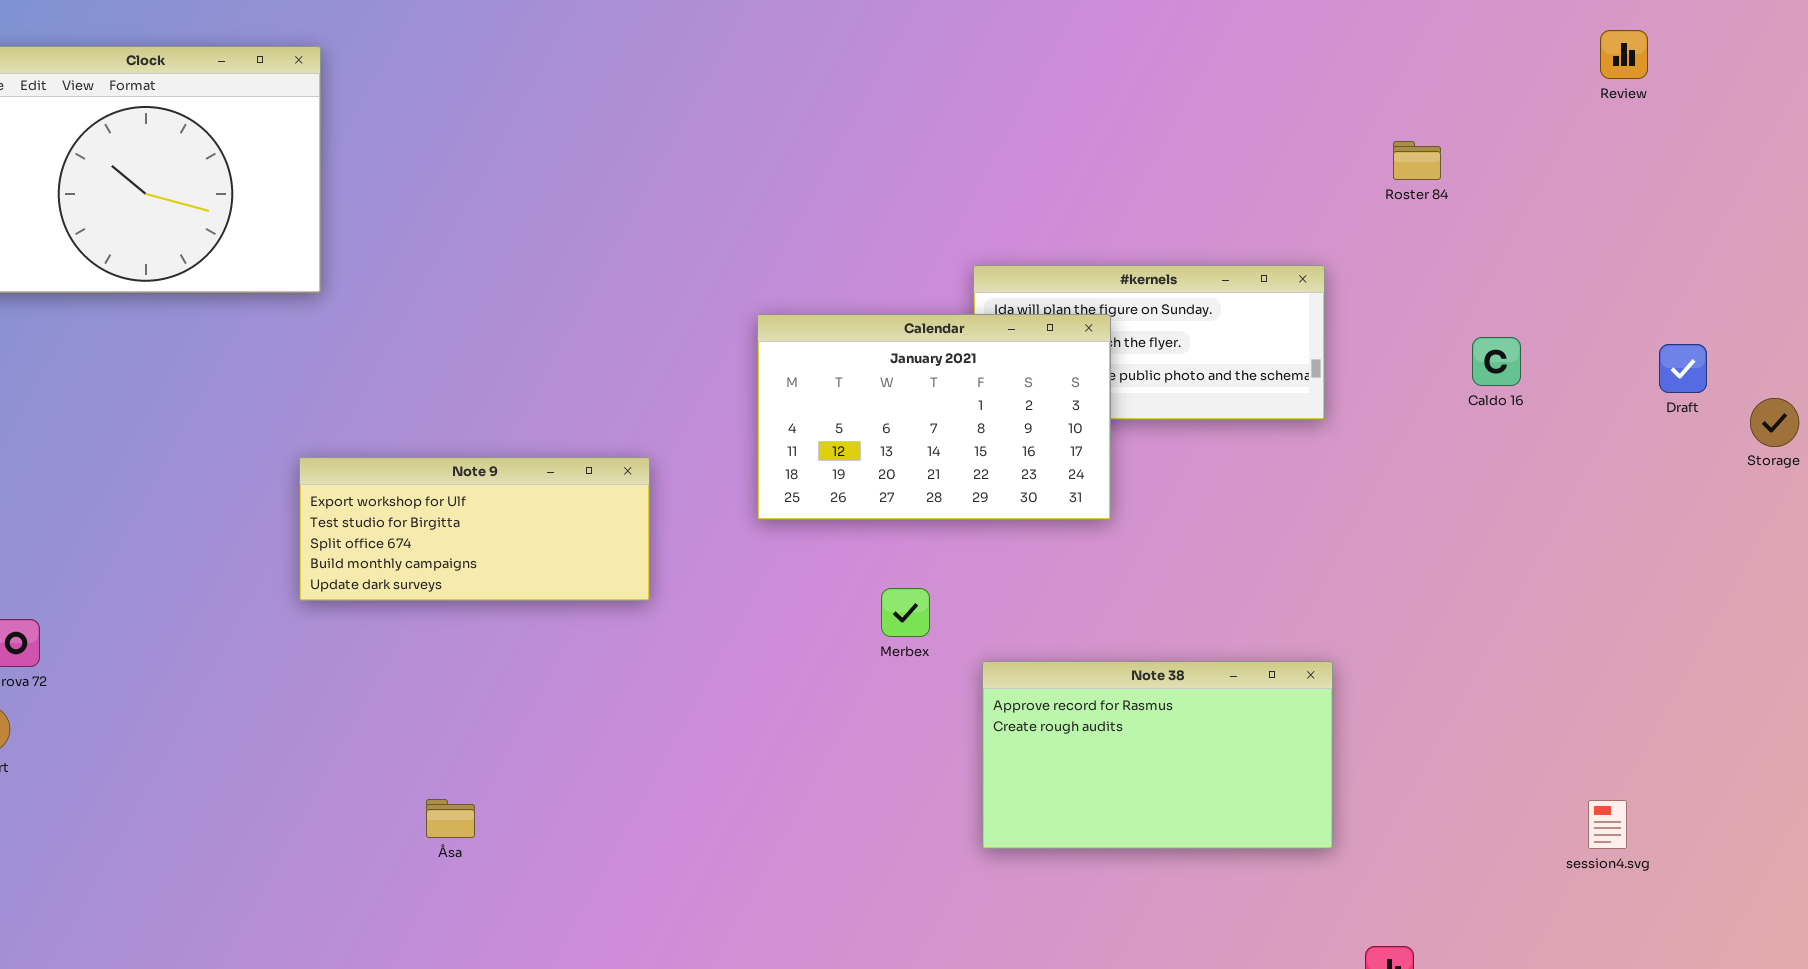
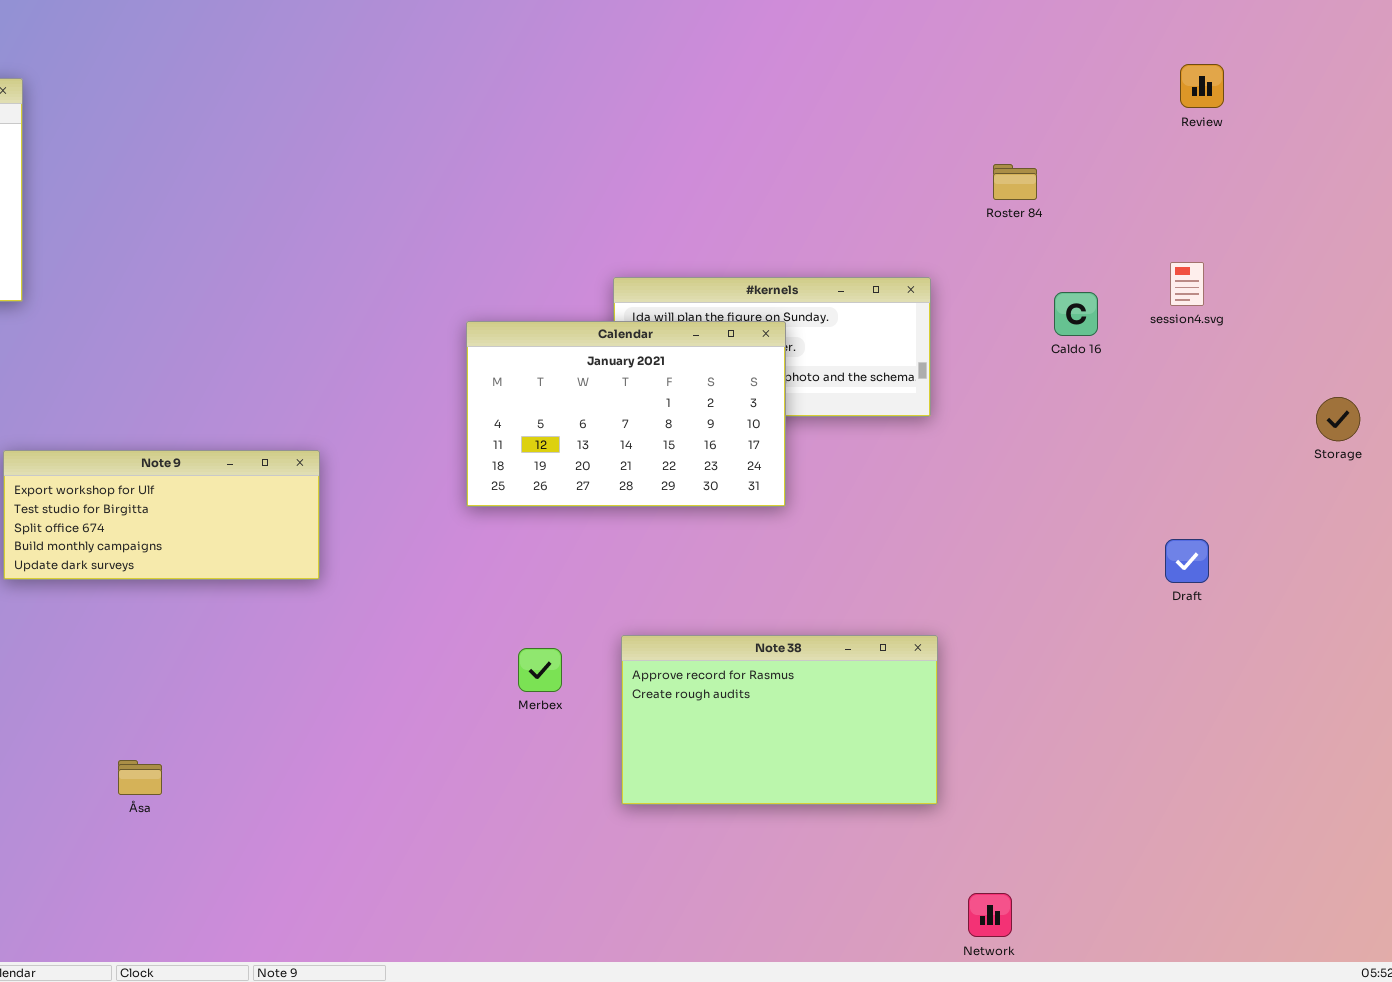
Calendar: [757,314,1111,520] -> [466,321,786,507], moved
Caldo 16: [1472,337,1521,386] -> [1054,292,1098,336], moved
Draft: [1659,344,1707,393] -> [1165,539,1209,583], moved
Merbex: [881,588,930,637] -> [518,648,562,692], moved
session4.svg: [1588,800,1627,849] -> [1170,262,1204,306], moved

